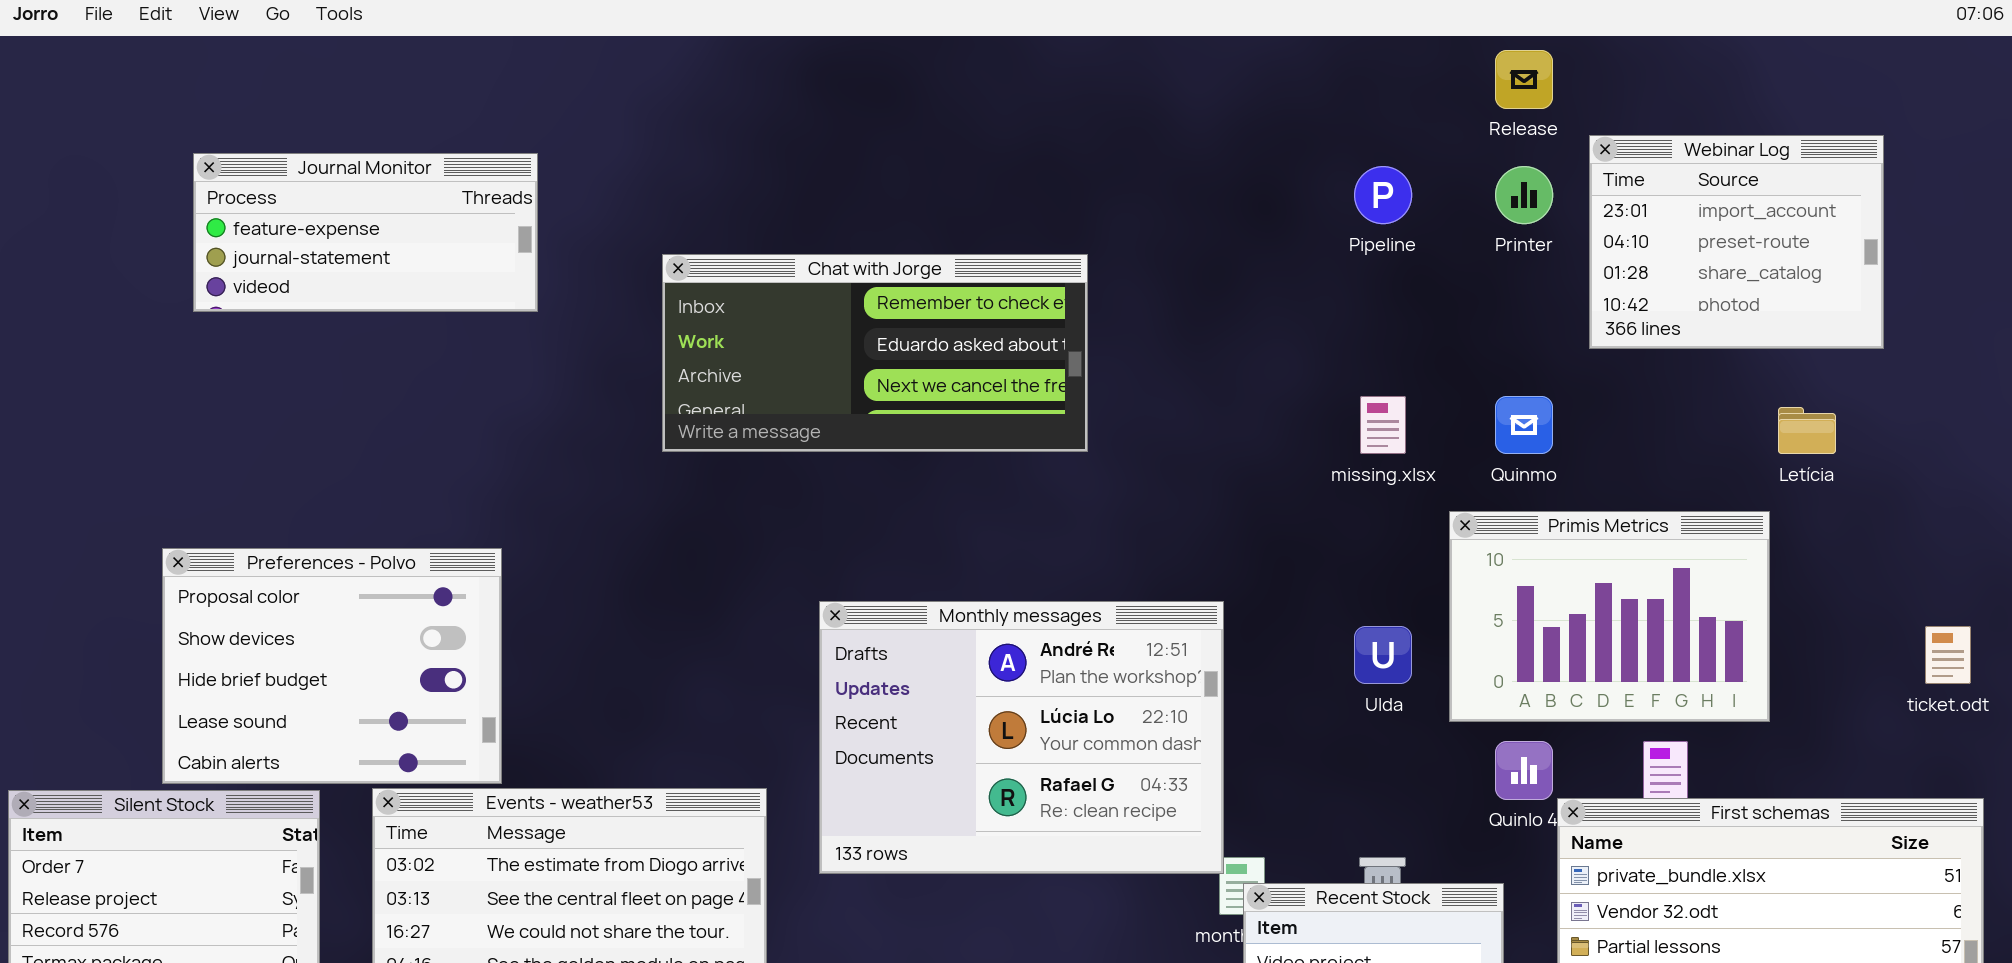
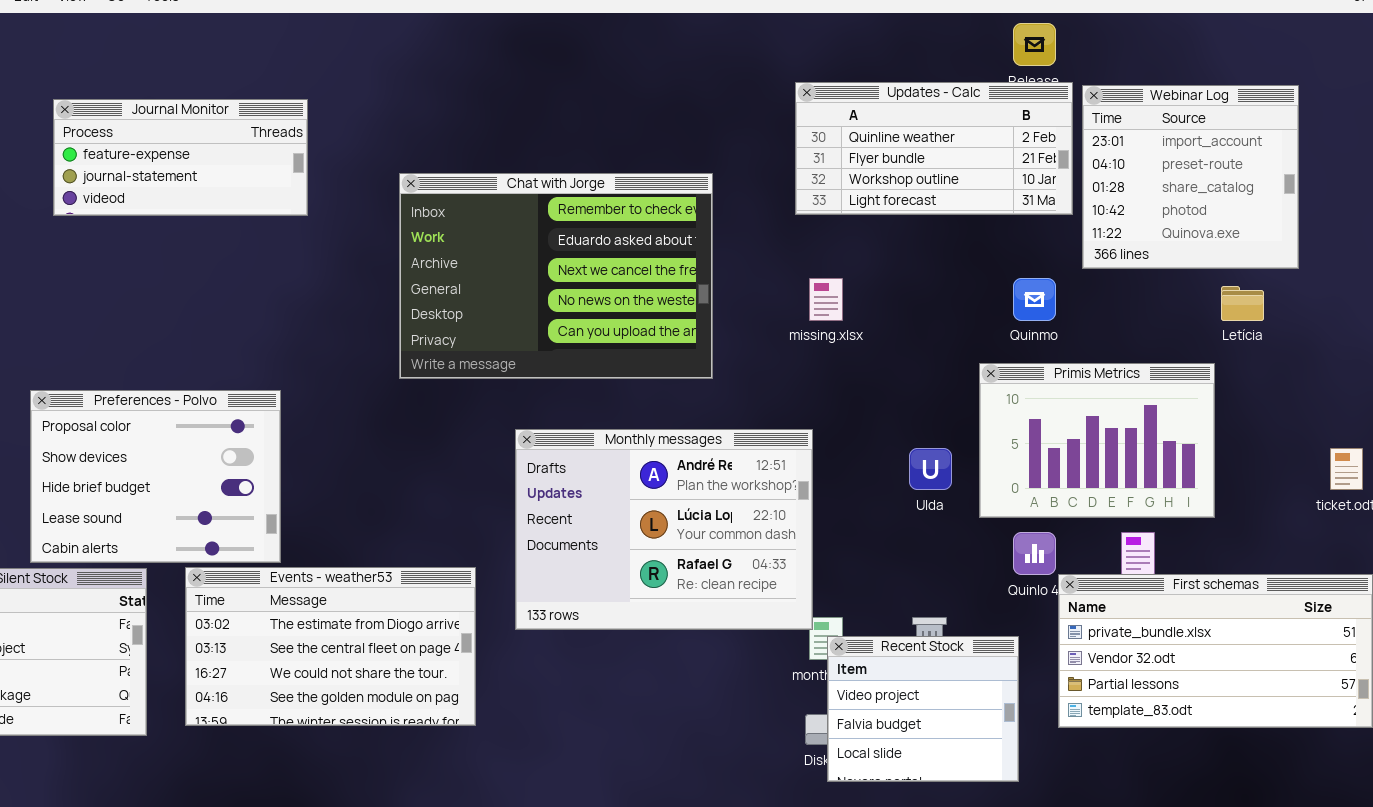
Updates - Calc: none -> [795,82,1073,215], opened
Webinar Log: [1589,135,1884,349] -> [1082,85,1299,269], resized
Chat with Jorge: [662,254,1088,452] -> [399,173,713,379], resized
missing.xlsx: [1360,396,1406,454] -> [809,278,843,321], moved

